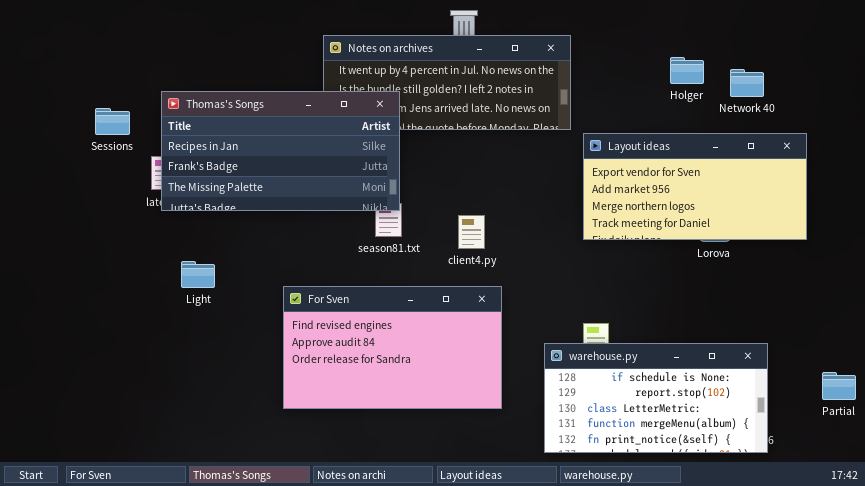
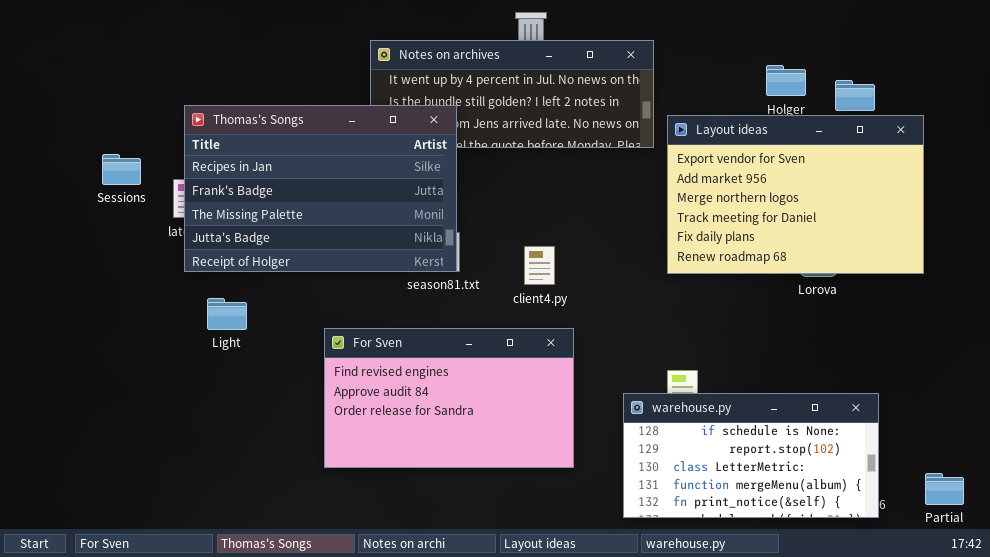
Thomas's Songs: [161,91,400,211] -> [184,105,457,272], resized
Sessions: [95,108,130,135] -> [102,154,141,185], moved
Layout ideas: [583,133,807,240] -> [667,115,924,274], resized
Partial: [822,372,856,400] -> [925,473,964,505], moved

